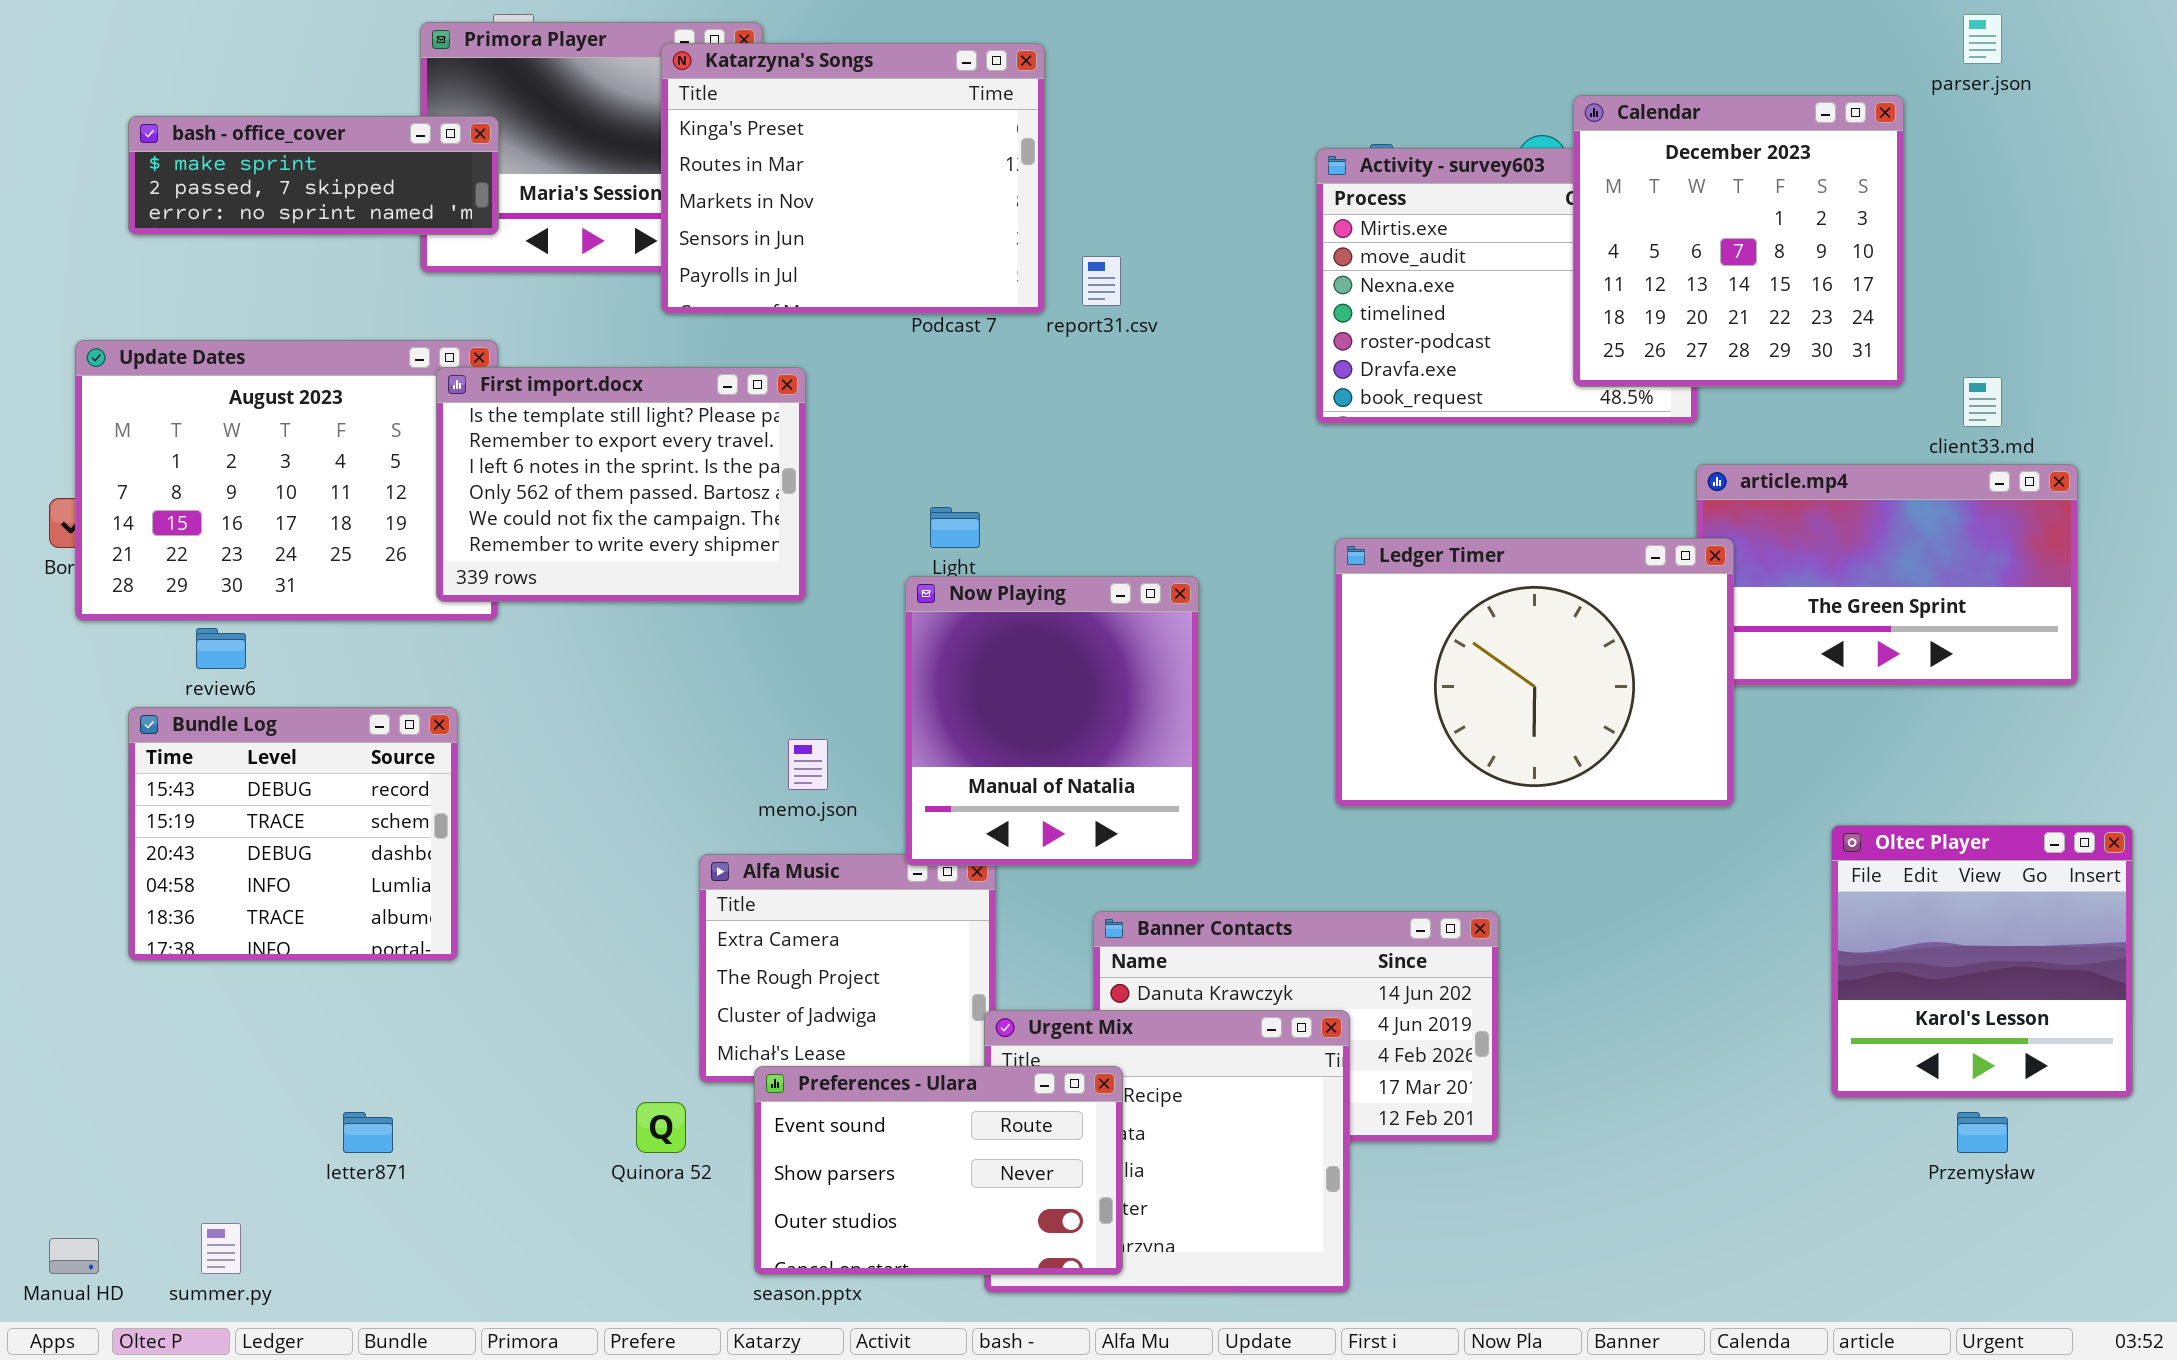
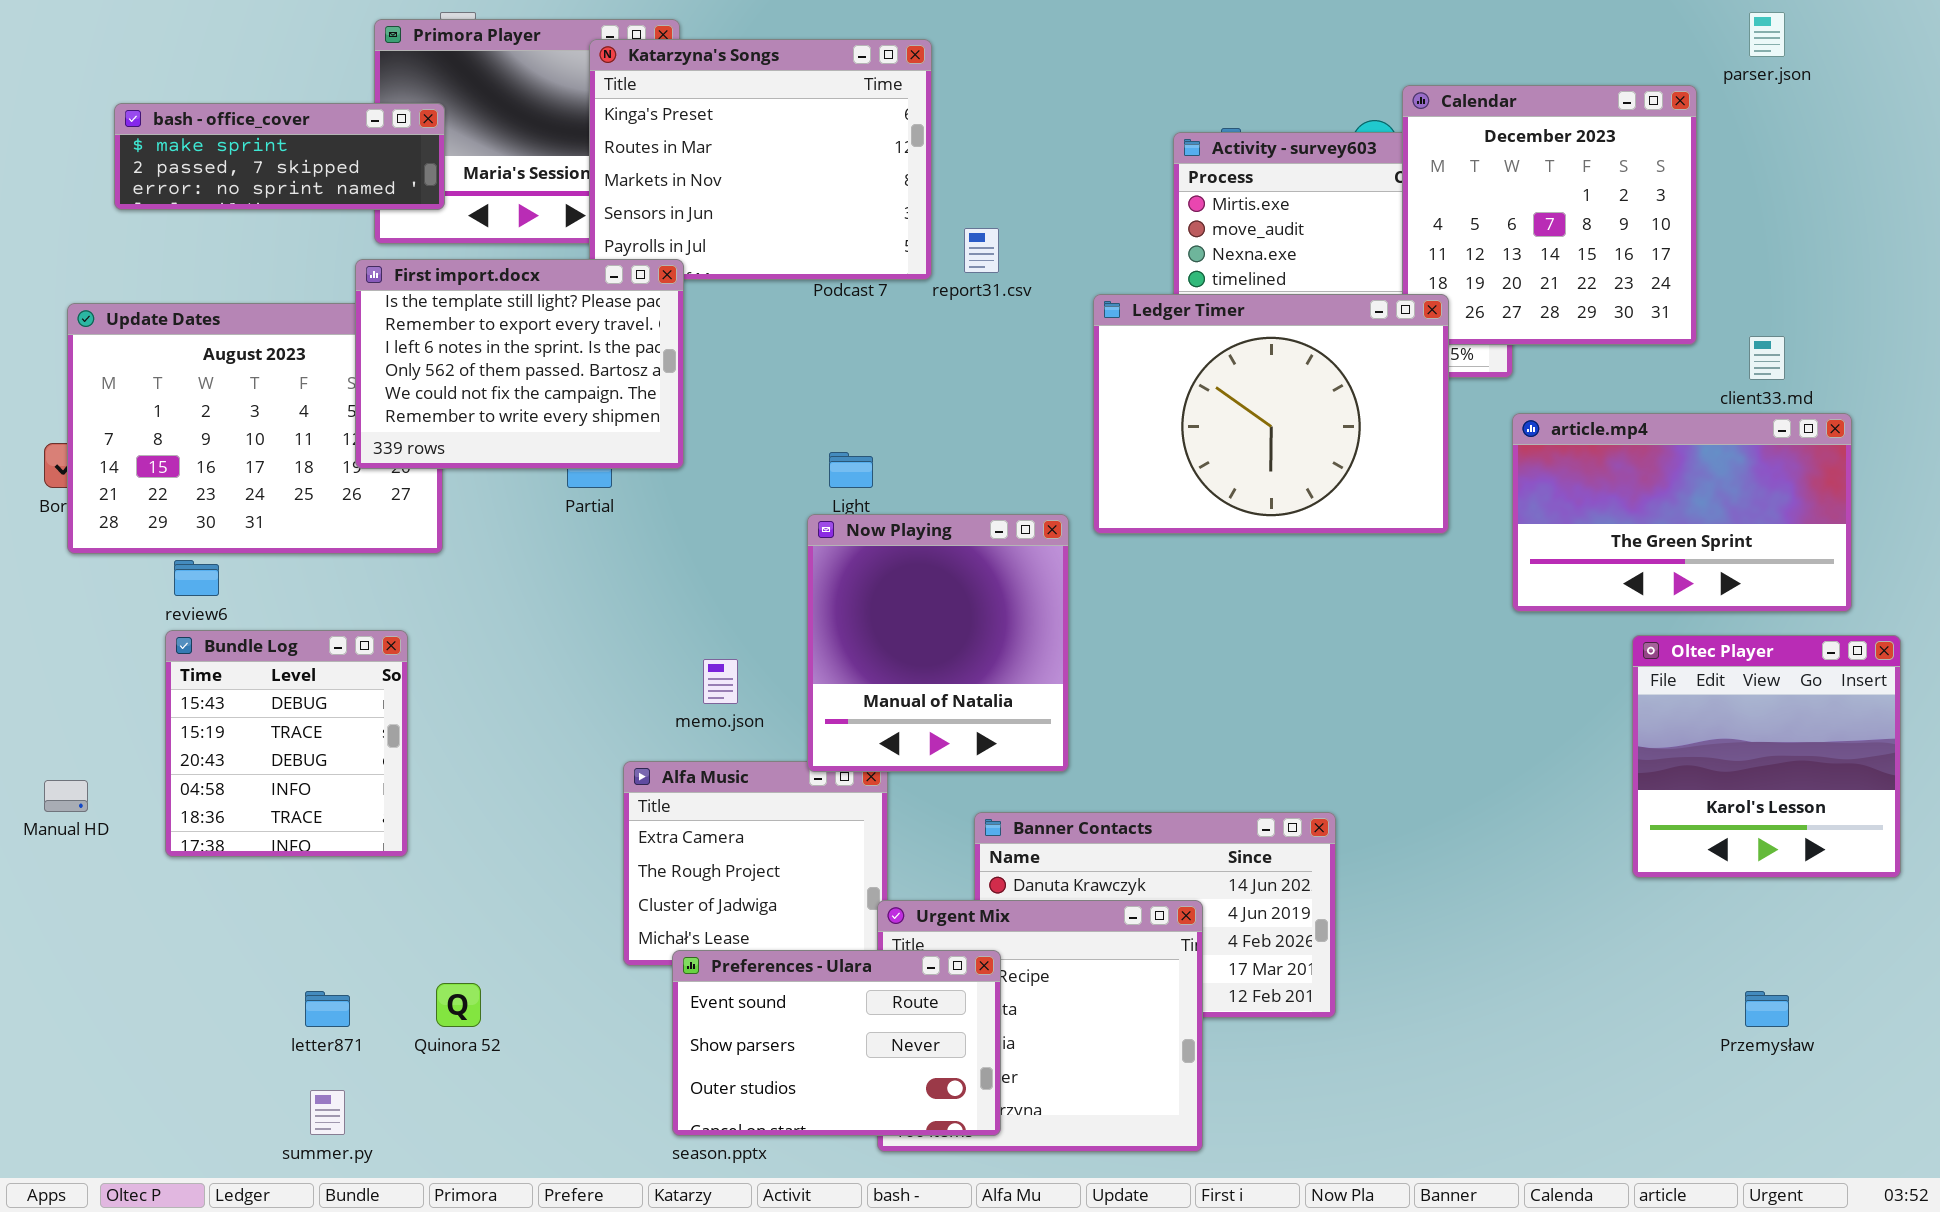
First import.docx: [436,367,806,602] -> [355,259,684,469], moved
Ledger Timer: [1335,538,1734,807] -> [1093,294,1449,534], moved
Bundle Log: [128,707,458,961] -> [165,630,408,857], resized
Oltec Player: [1831,825,2133,1098] -> [1632,635,1901,878], moved
Quinora 52: [636,1102,686,1153] -> [436,983,481,1027], moved
summer.py: [201,1223,241,1274] -> [310,1090,345,1135], moved
Manual HD: [49,1238,99,1274] -> [44,780,88,812], moved

